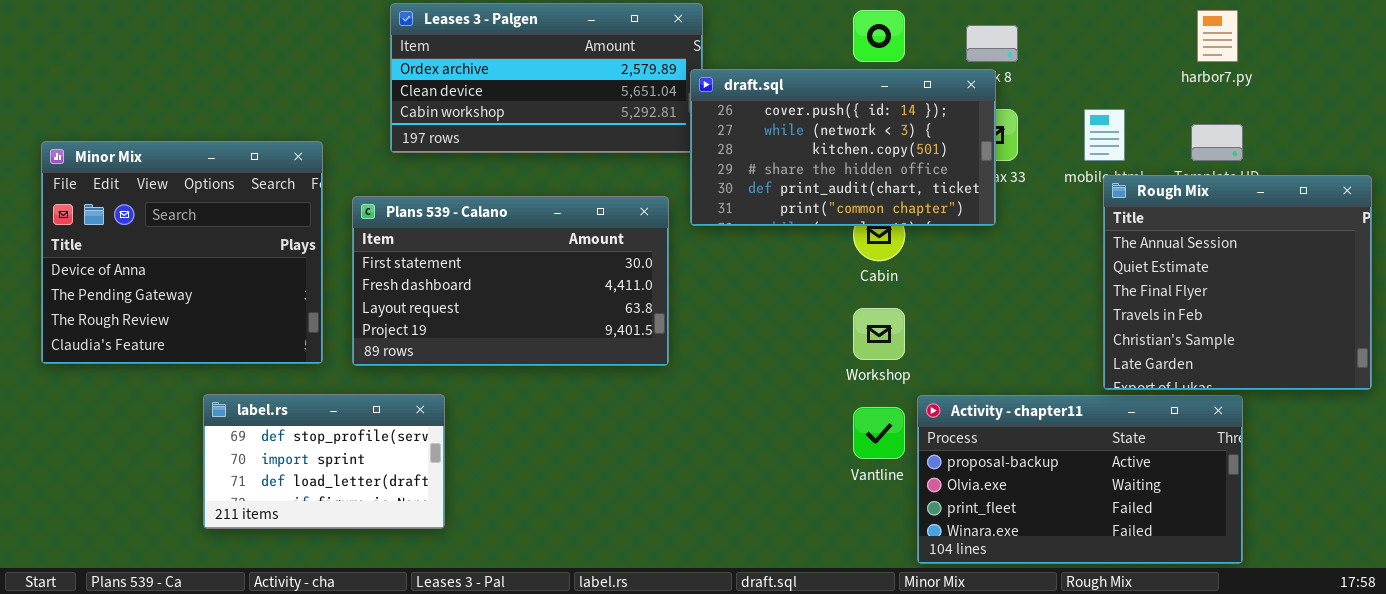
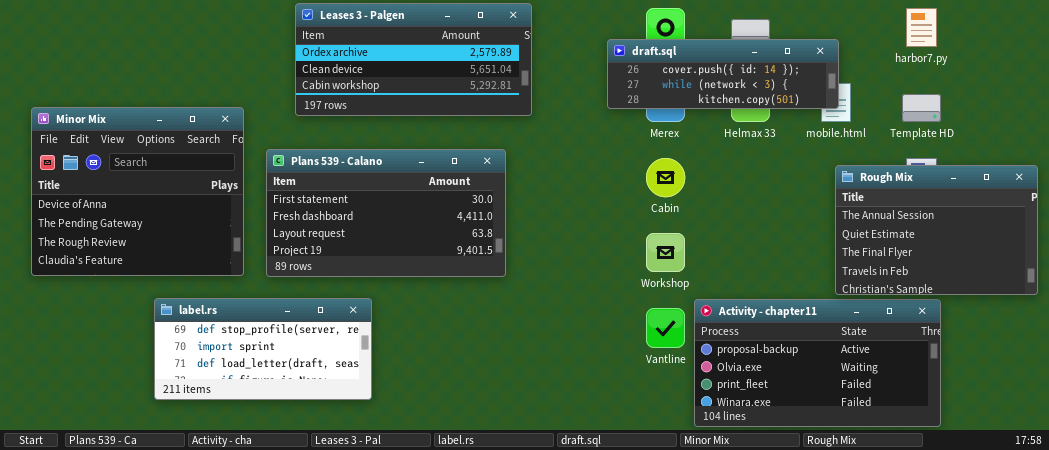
draft.sql: [690,69,996,226] -> [607,39,839,109], moved, resized
Rough Mix: [1103,175,1372,390] -> [835,165,1038,295], resized
label.rs: [203,394,445,529] -> [154,298,372,400], resized

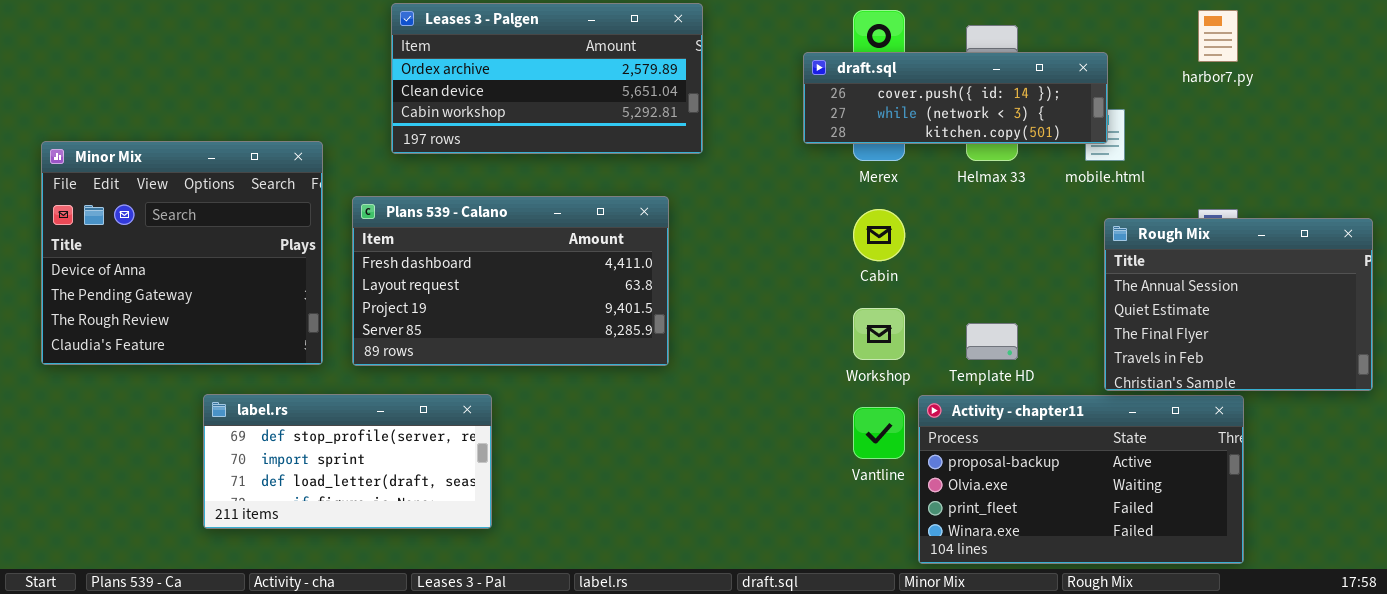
Template HD: [902,94,941,122] -> [966,323,1018,360], moved
Plans 539 - Calano: [266,149,506,277] -> [352,196,669,366], scrolled down 1 row

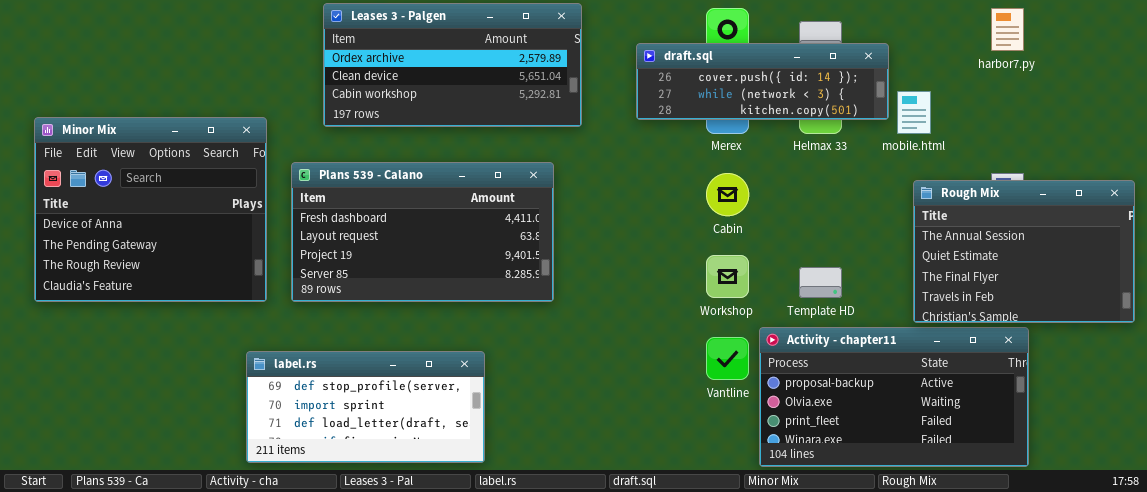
draft.sql: [803,52,1108,144] -> [636,43,889,120], moved
label.rs: [203,394,492,529] -> [246,351,485,463], moved

